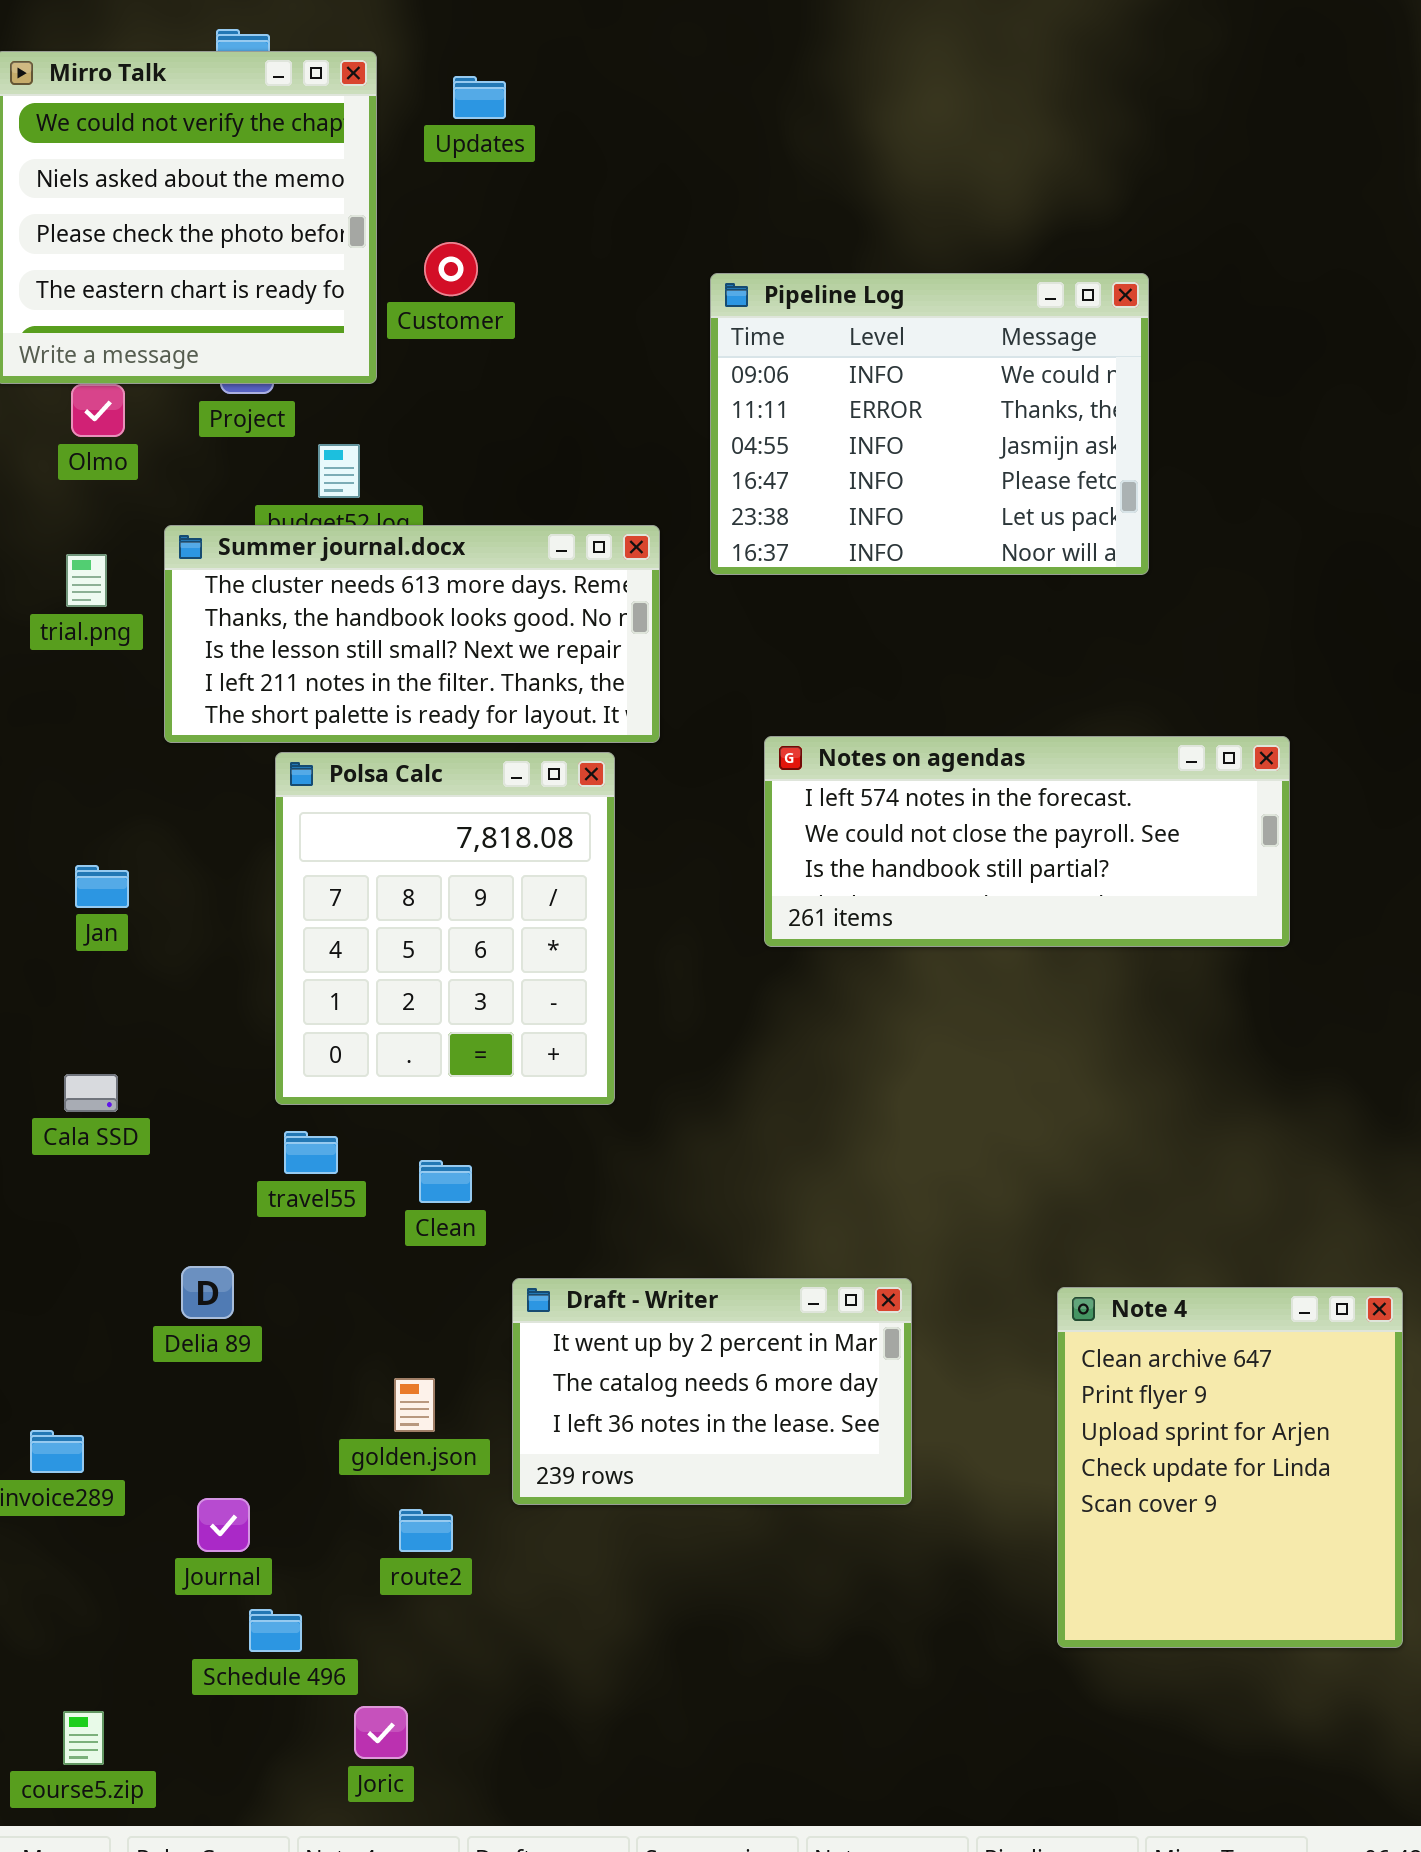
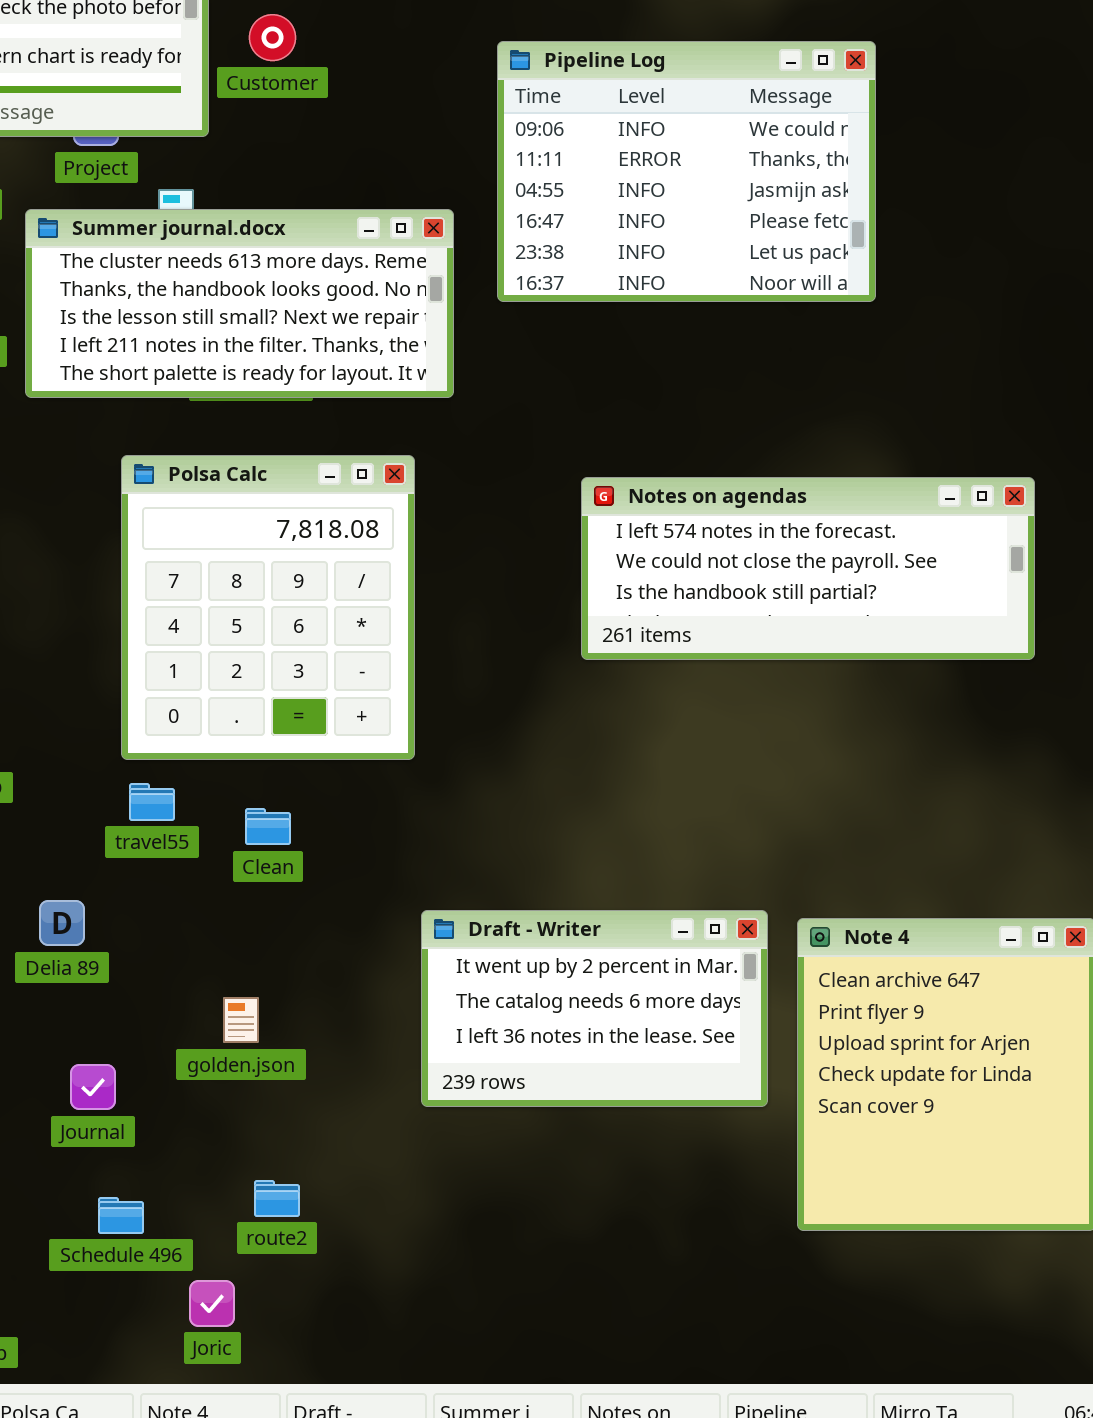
Summer journal.docx: [164,525,660,743] -> [25,209,454,398], moved
Notes on agendas: [764,736,1290,947] -> [581,477,1035,660], moved
Draft - Writer: [512,1278,912,1505] -> [421,910,768,1107], moved
Journal: [197,1498,250,1552] -> [70,1064,116,1110], moved
route2: [399,1509,453,1552] -> [254,1180,300,1217], moved

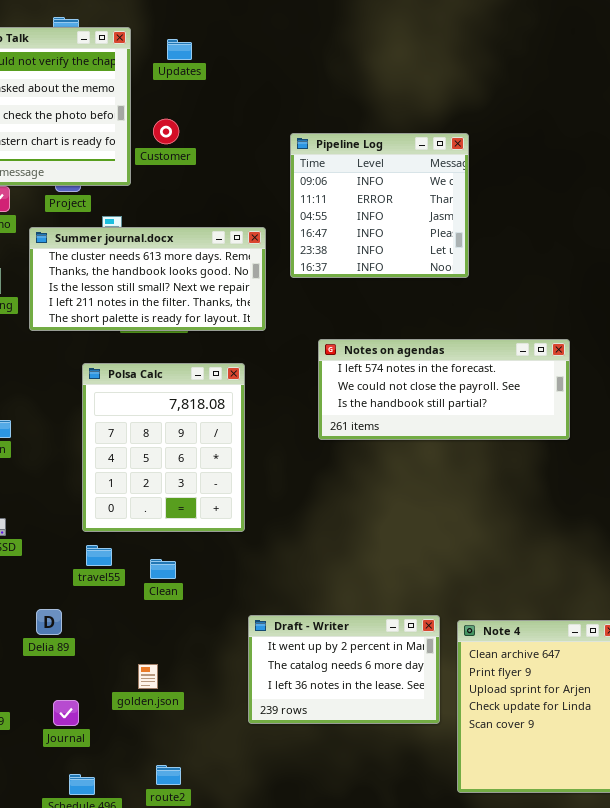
Pipeline Log: [497,41,876,302] -> [290,133,469,278], resized
Notes on agendas: [581,477,1035,660] -> [318,339,570,440], moved

